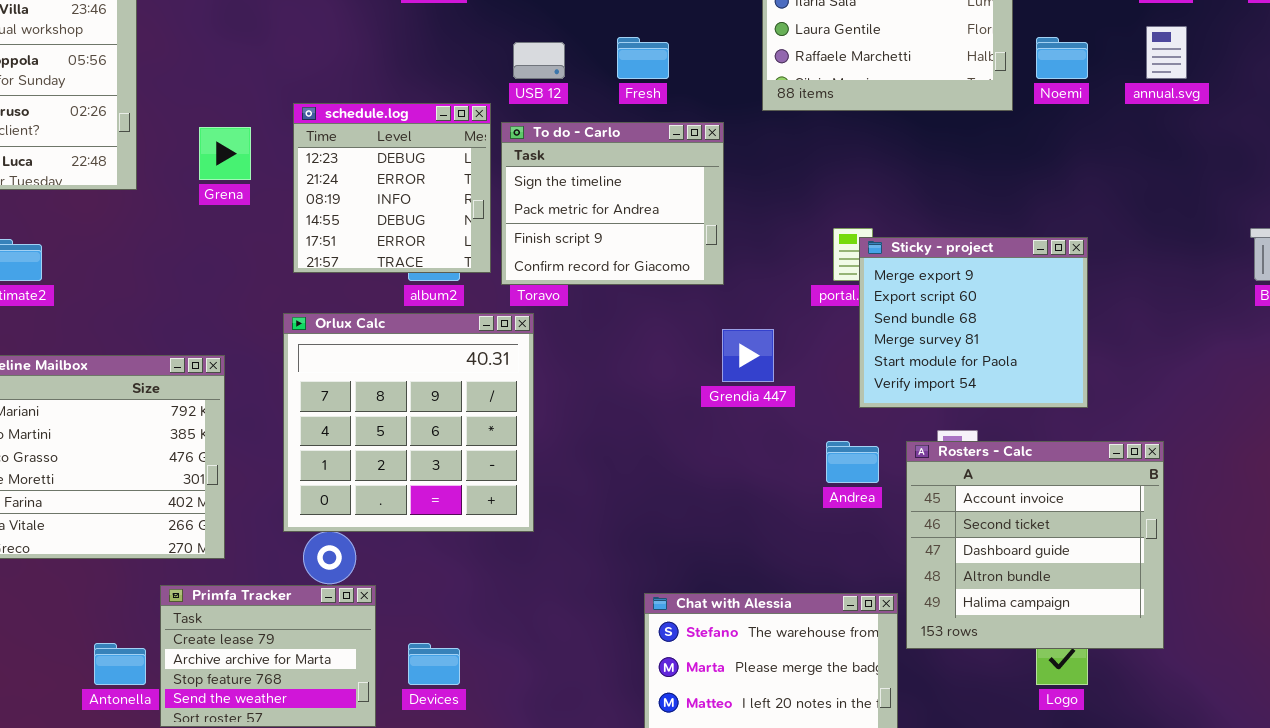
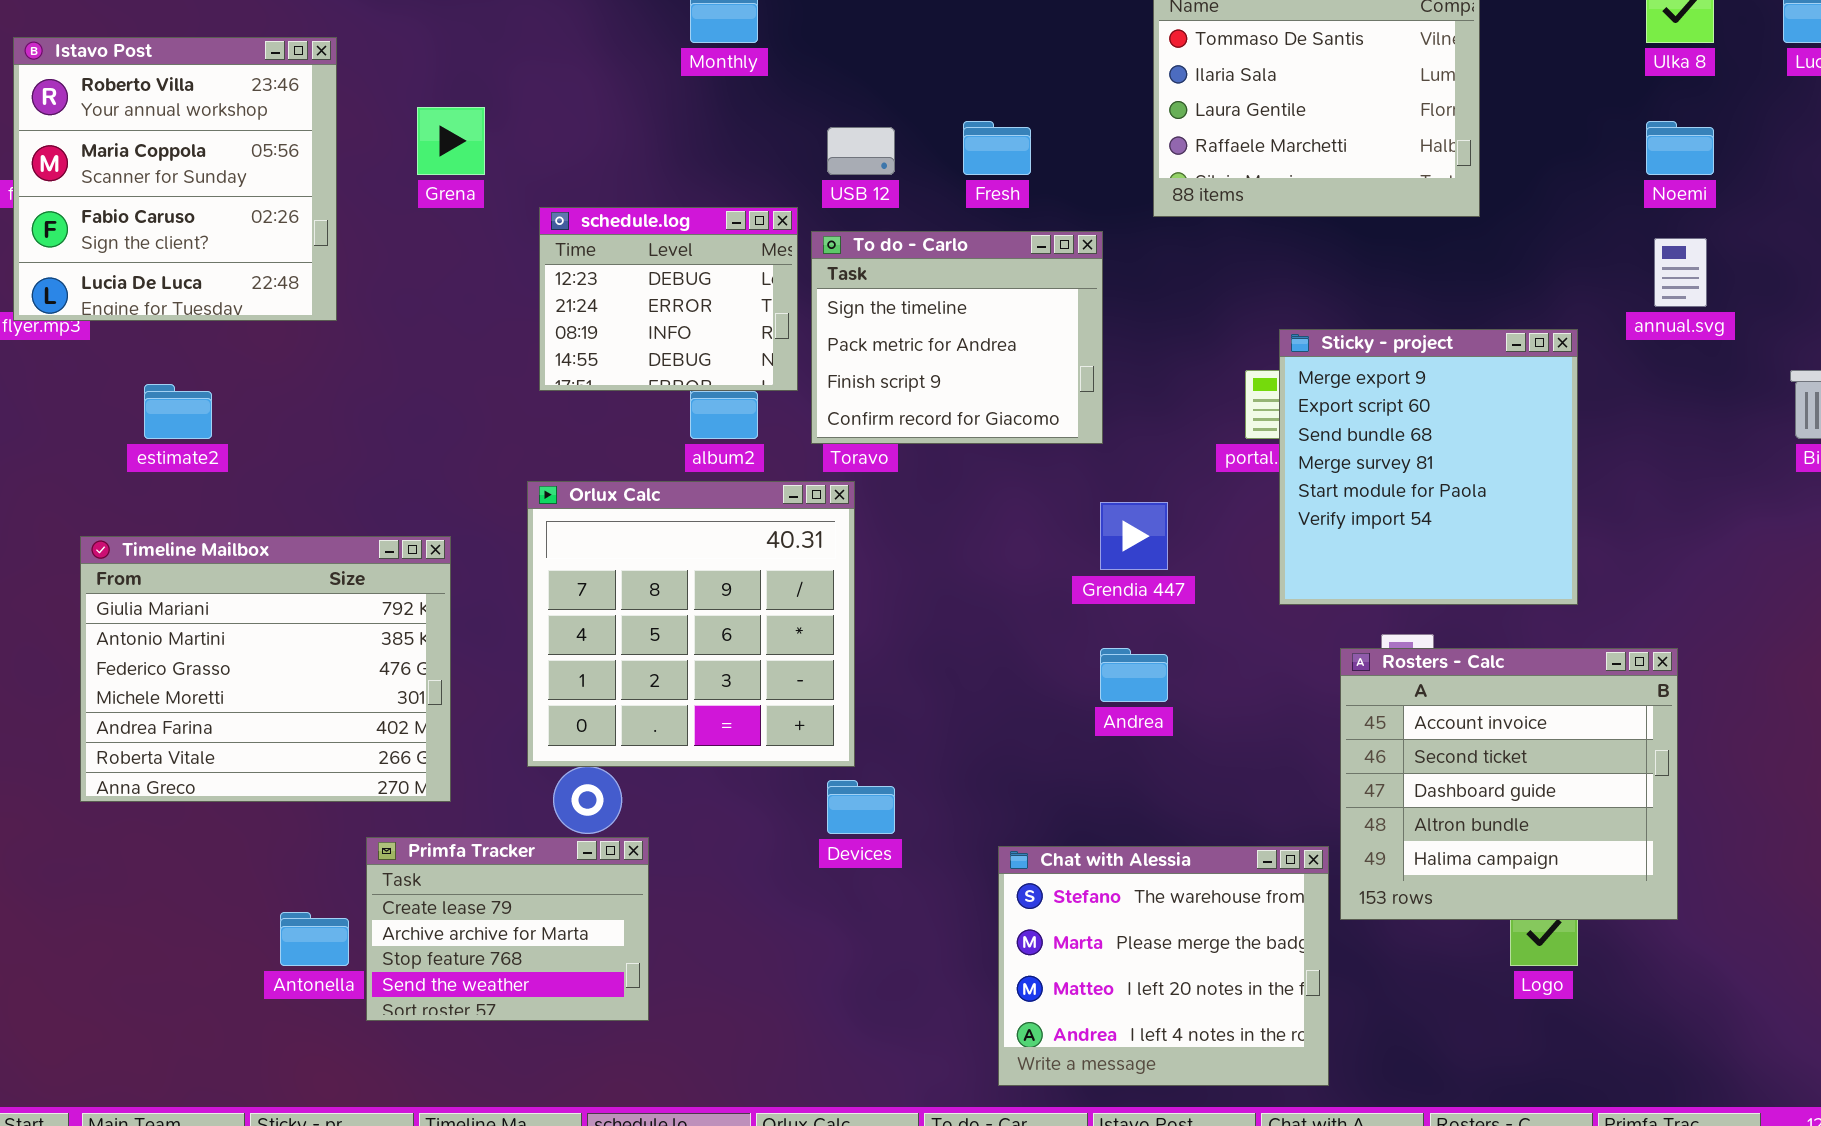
annual.svg: [1146,26,1187,79] -> [1654,238,1707,307], moved
Noemi: [1036,37,1088,79] -> [1646,121,1714,175], moved
schedule.log: [293,103,491,273] -> [539,207,798,391], resized
Grena: [199,127,251,180] -> [417,107,485,175], moved
Sticky - project: [859,237,1088,408] -> [1279,329,1578,605], resized
Andrea: [826,441,879,483] -> [1100,648,1168,702], moved
Devices: [408,643,460,685] -> [827,780,895,834], moved

